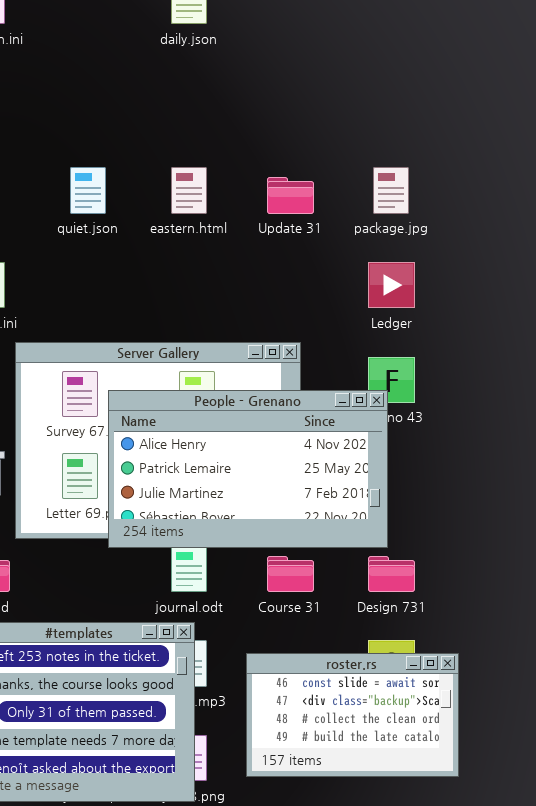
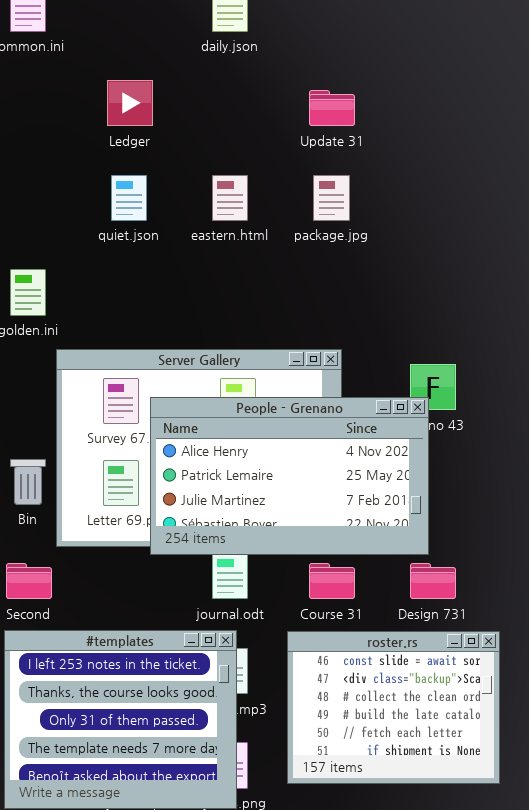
package.jpg: [373,167,409,214] -> [313,175,350,221], moved
Update 31: [267,177,314,214] -> [309,90,355,126], moved
Ledger: [368,262,415,308] -> [107,80,153,126], moved
roster.rs: [246,653,459,777] -> [287,631,500,784], resized

